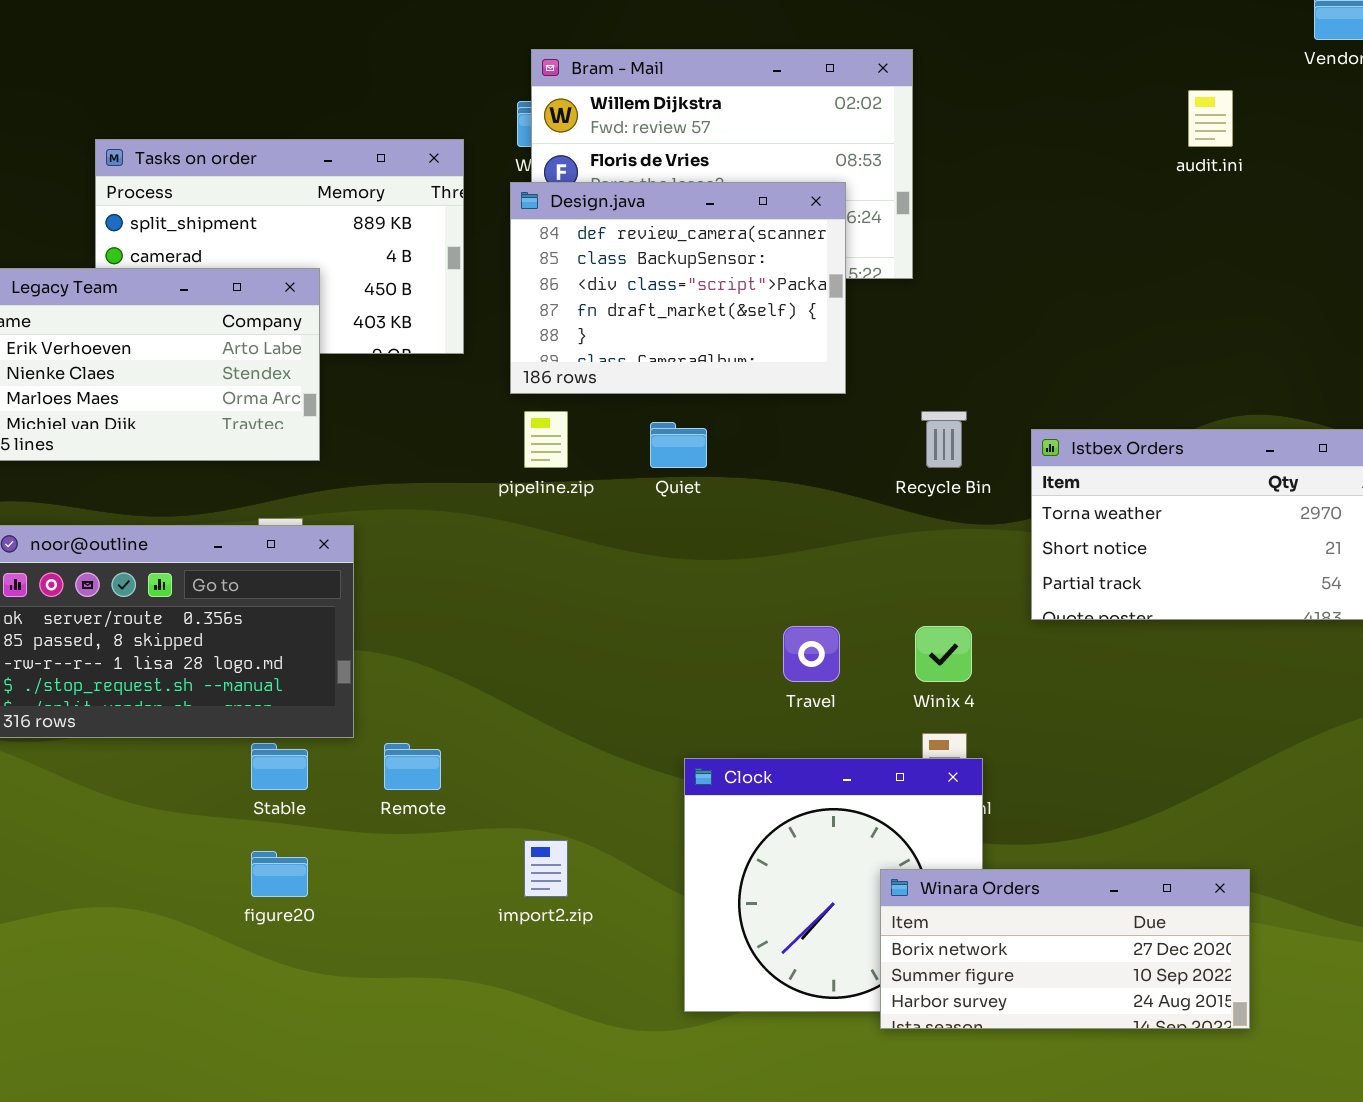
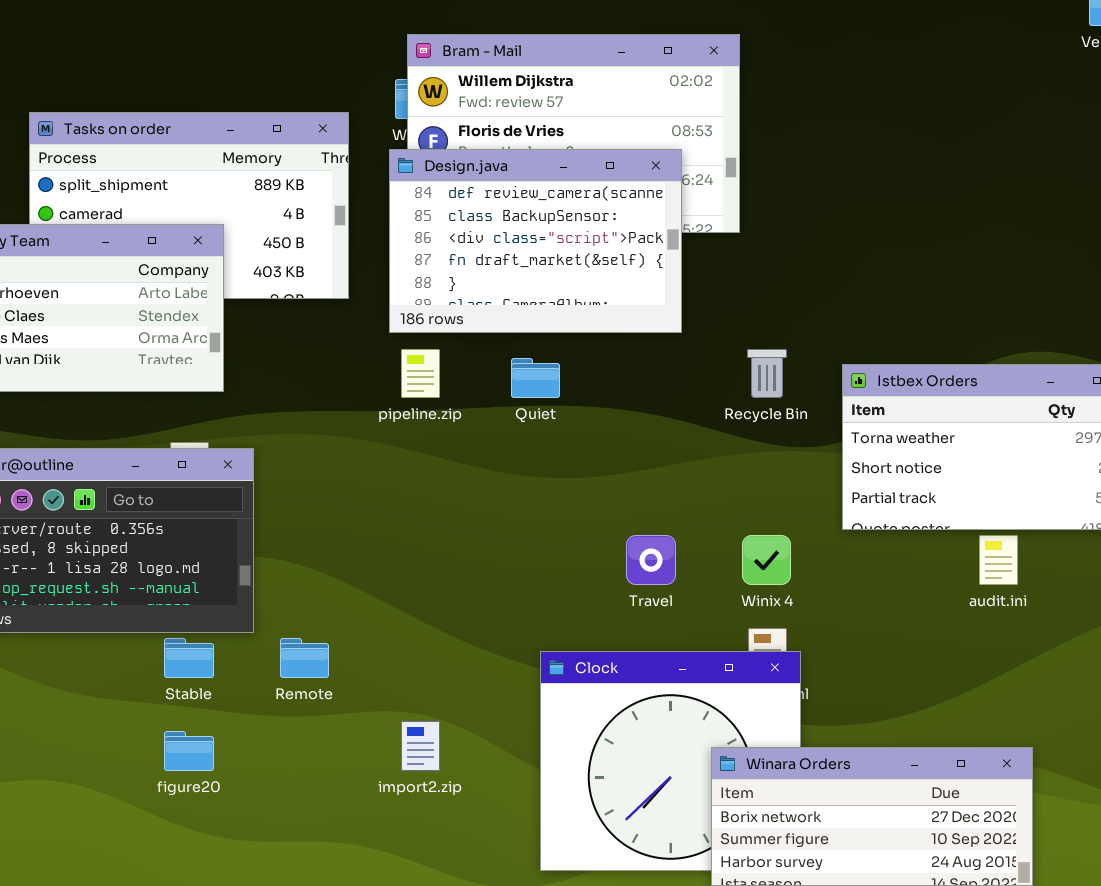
audit.ini: [1188,90,1233,147] -> [979,535,1018,585], moved

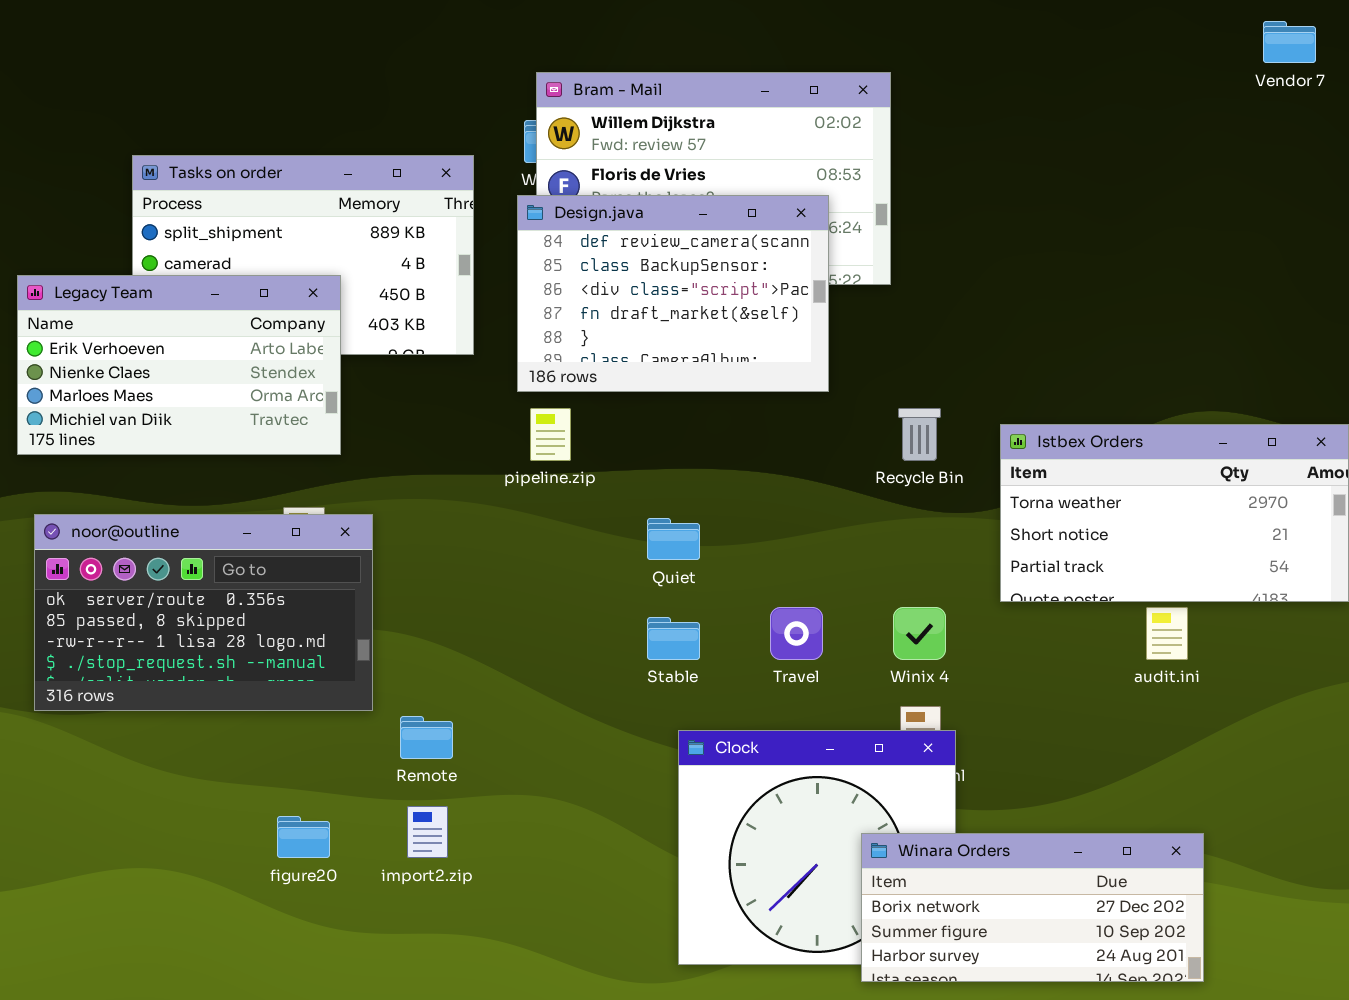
Quiet: [511,358,560,398] -> [647,518,700,560], moved
Stable: [164,638,214,678] -> [647,617,700,660], moved
import2.zip: [401,721,440,771] -> [407,806,448,858], moved

